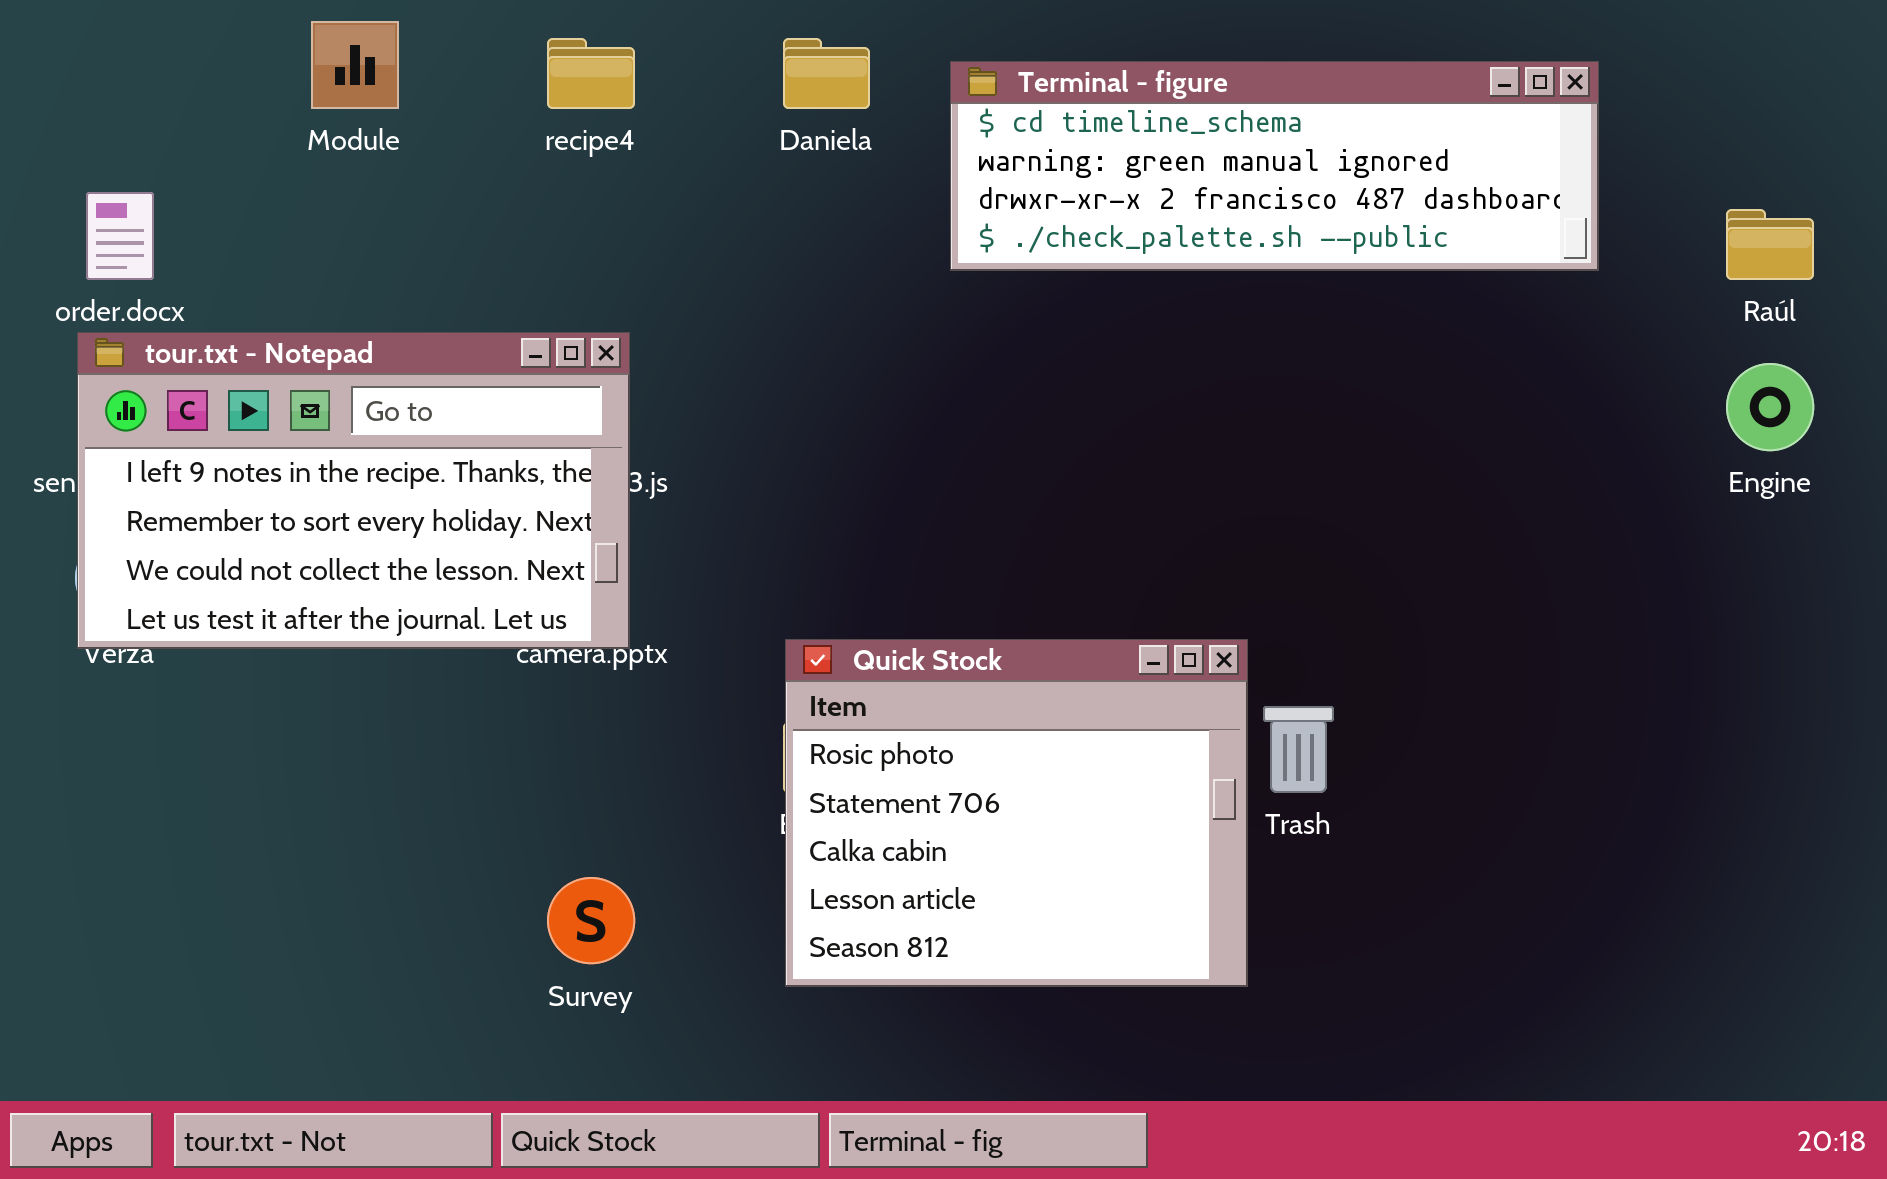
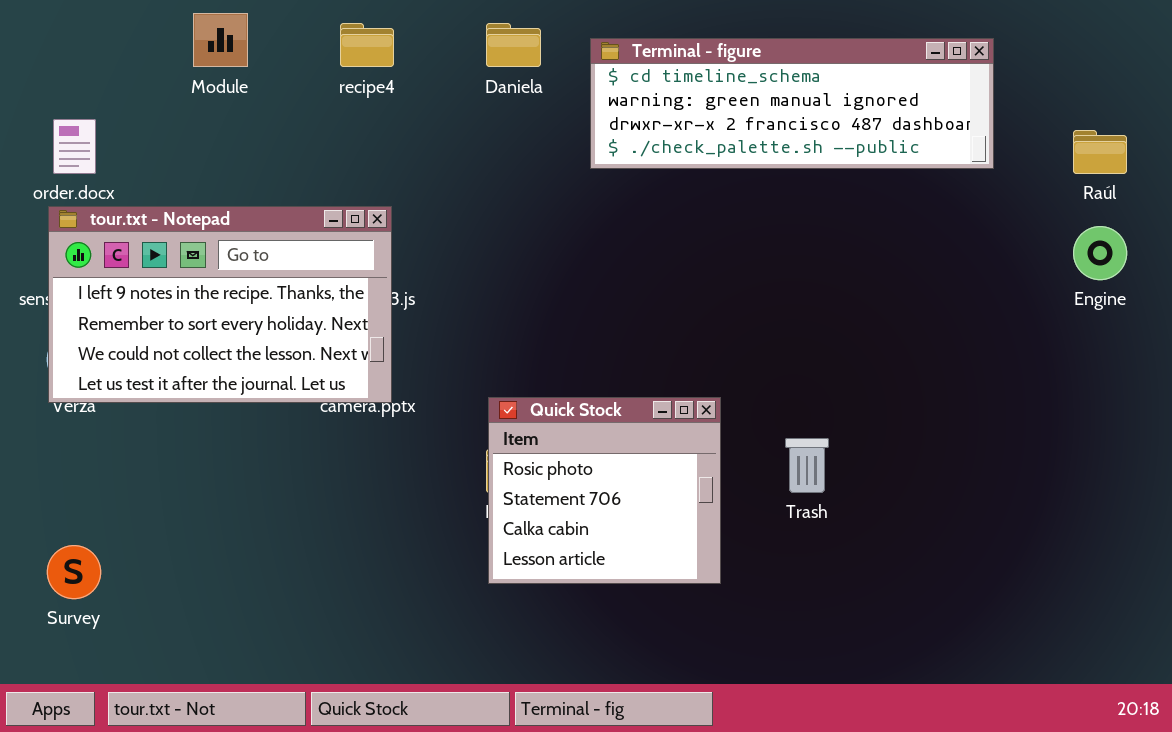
Quick Stock: [785,639,1248,987] -> [488,397,721,584], resized
Survey: [547,877,635,964] -> [47,545,101,599], moved

